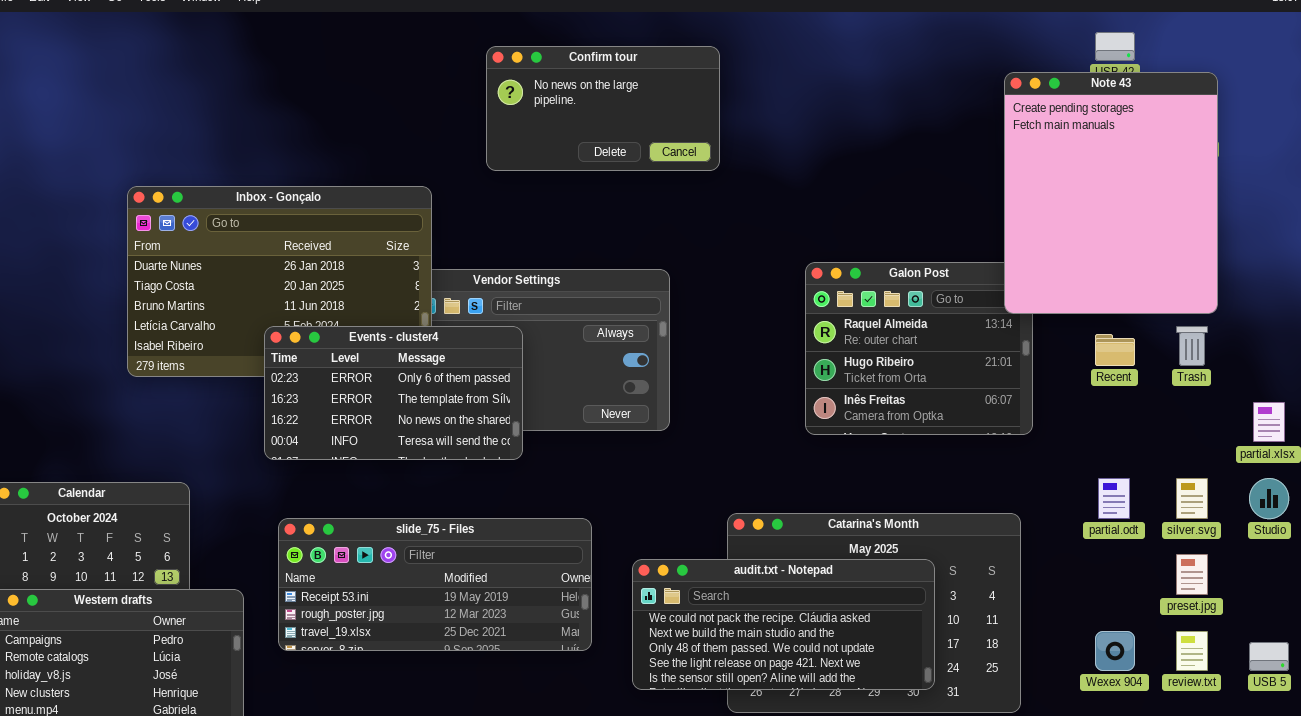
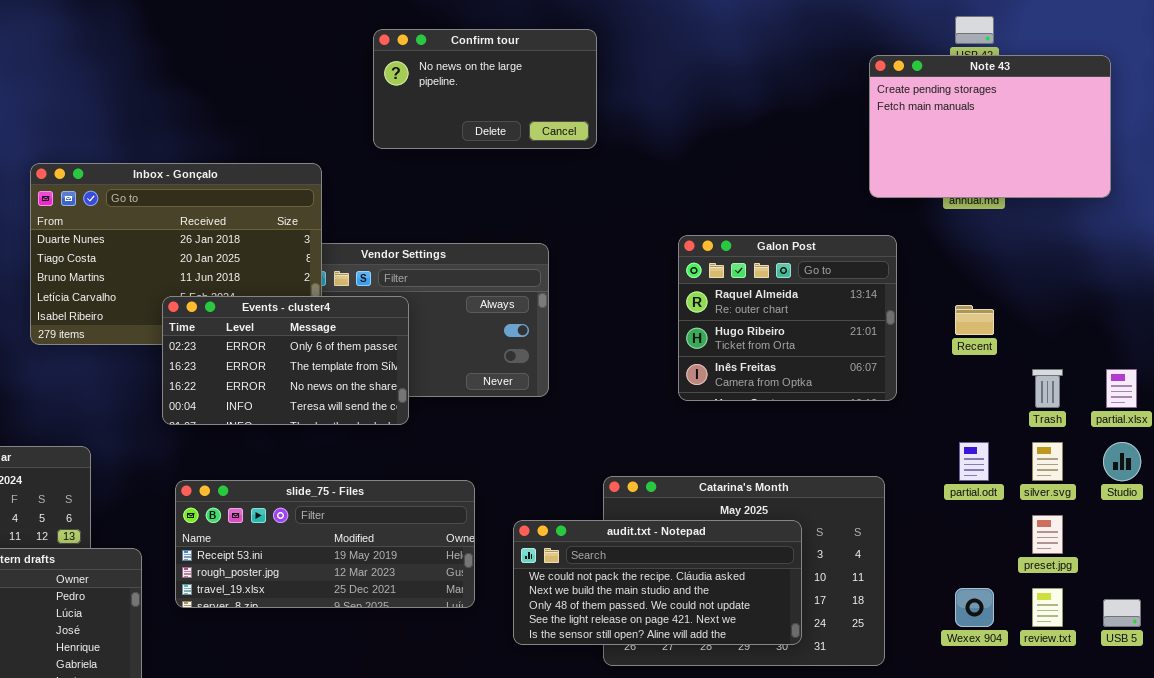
Note 43: [1004,72,1218,314] -> [869,55,1111,198], resized
Trash: [1176,326,1208,366] -> [1032,369,1063,408], moved

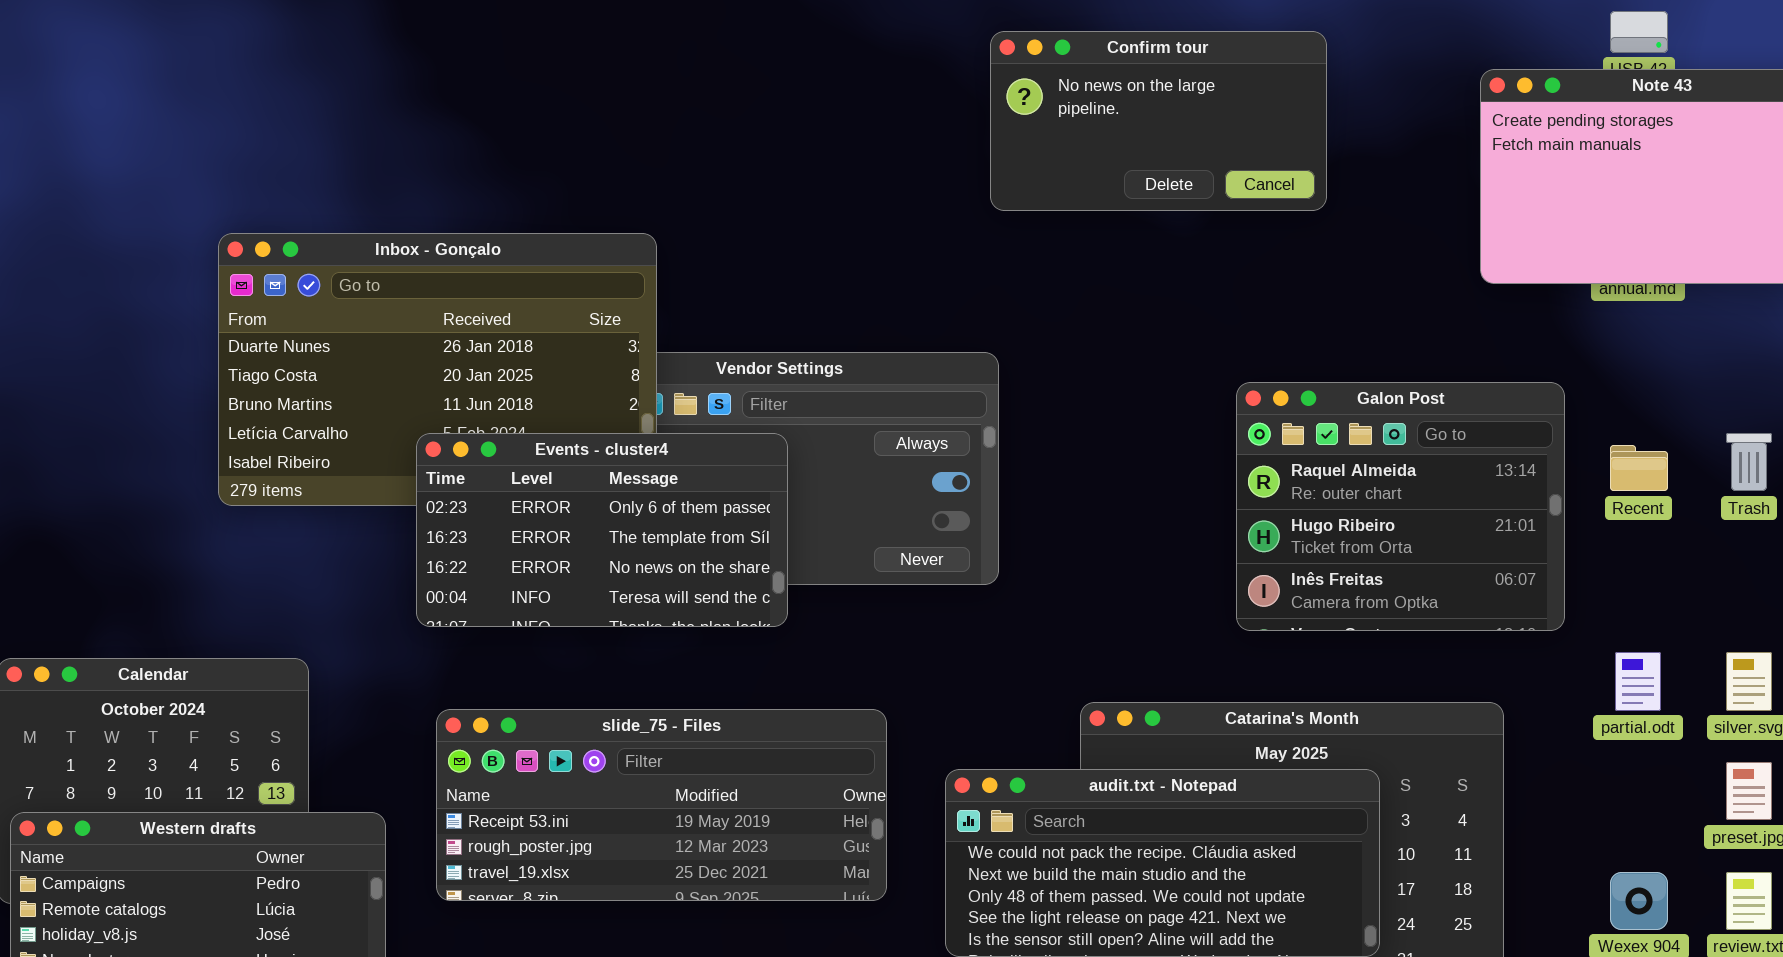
Confirm tour: [373,29,597,149] -> [990,31,1327,211], moved
Galon Post: [678,235,897,401] -> [1236,382,1565,631], moved
Trash: [1032,369,1063,408] -> [1726,433,1772,491], moved

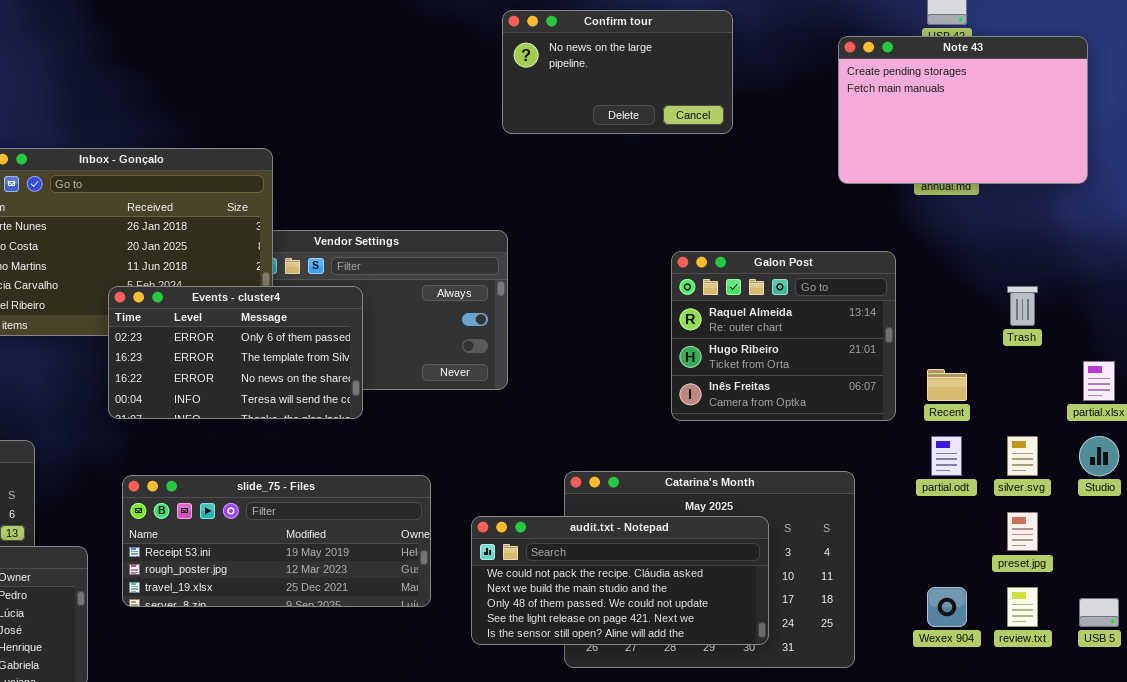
Recent: [1610,445,1668,491] -> [927,369,967,401], moved

